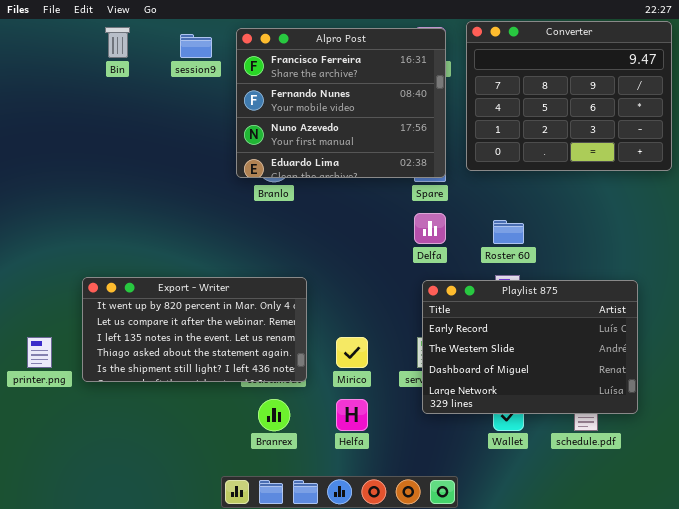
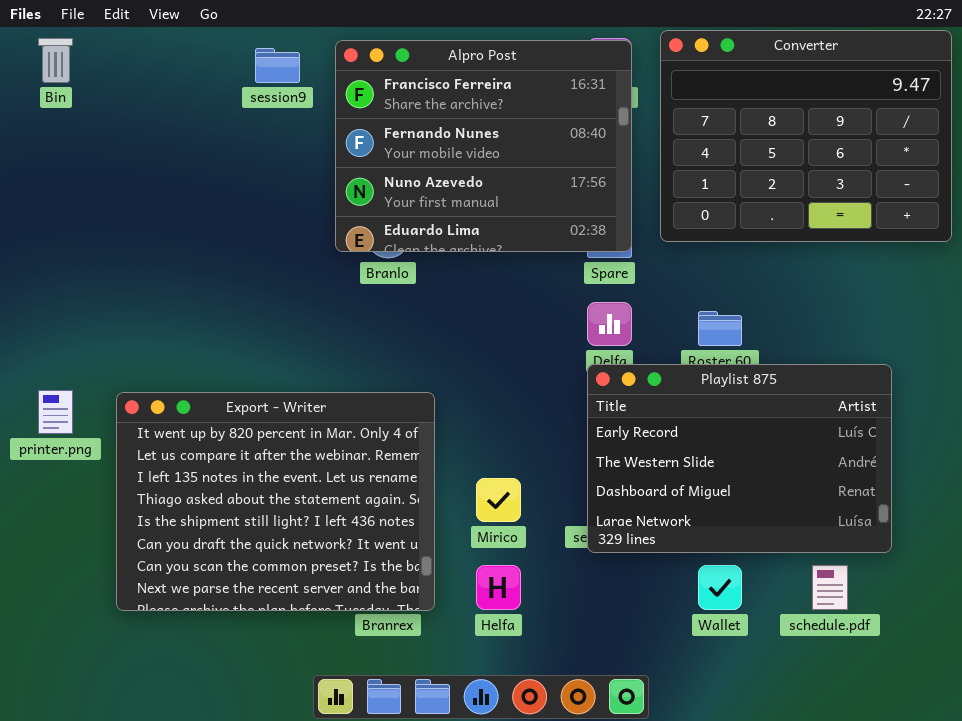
Bin: [105,27,130,58] -> [38,38,73,83], moved
Export - Writer: [82,277,307,382] -> [116,392,435,611], resized
Playlist 875: [422,280,638,414] -> [587,364,892,553], moved
printer.png: [27,337,52,368] -> [38,390,73,434], moved

